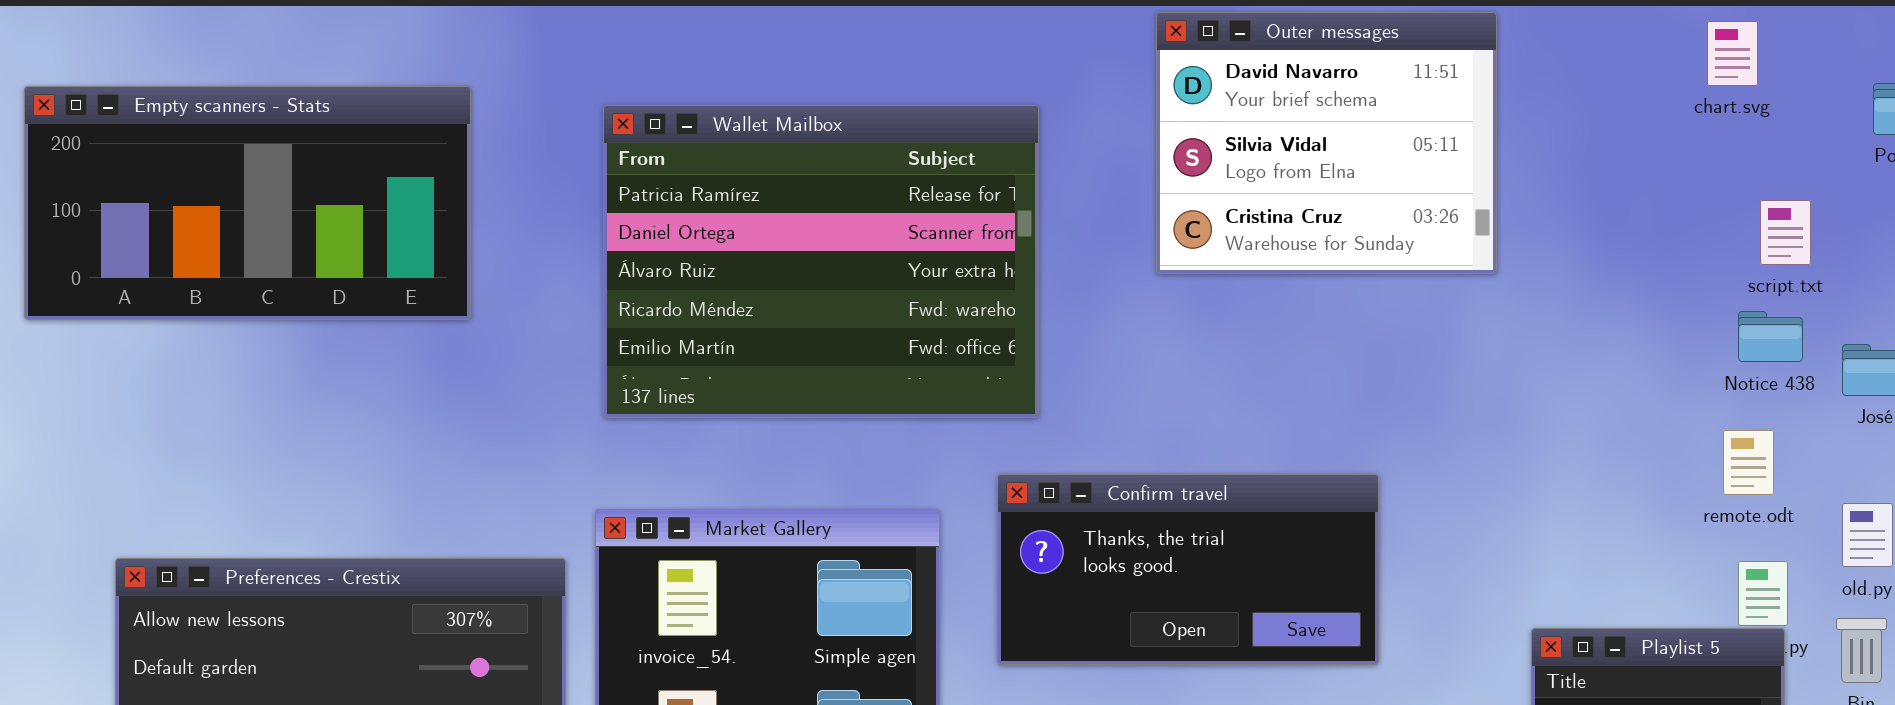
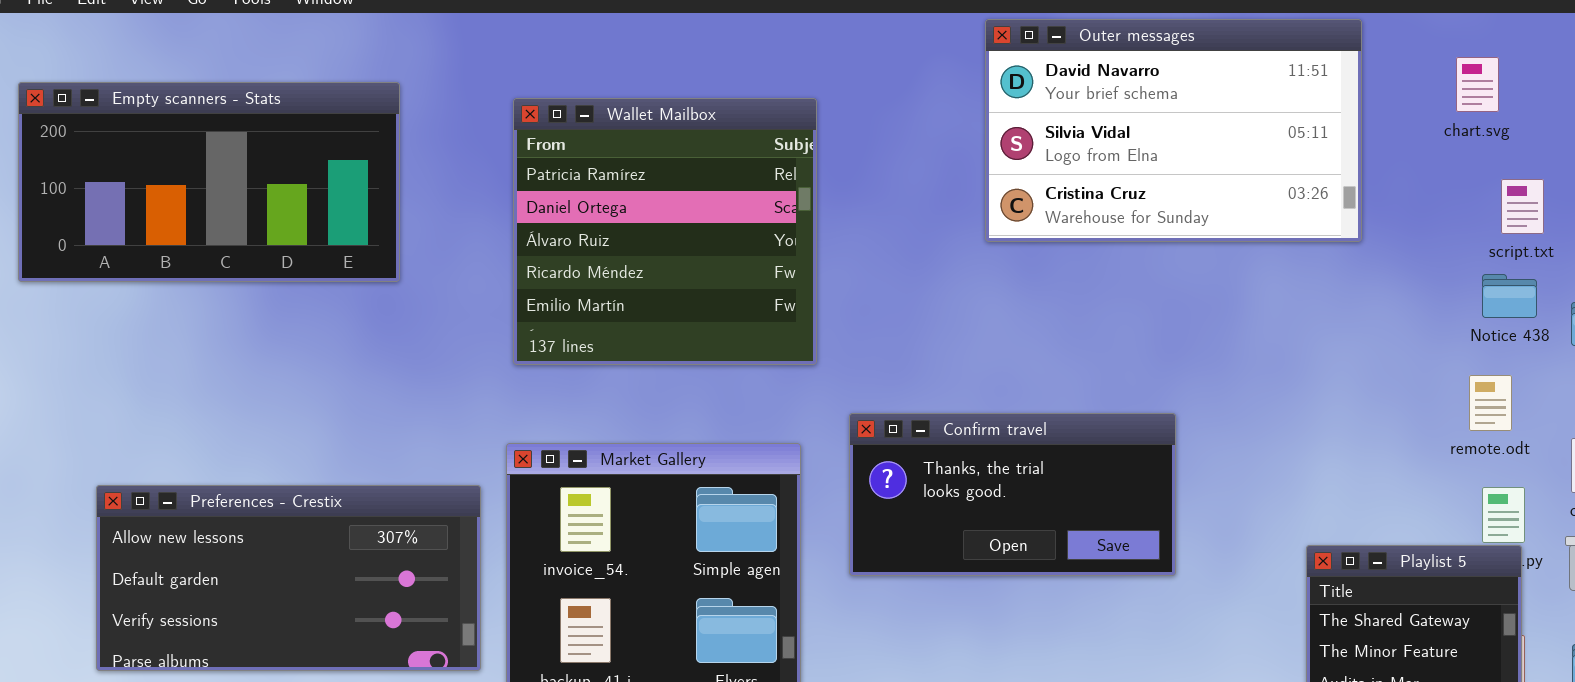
Outer messages: [1156,12,1497,274] -> [985,19,1362,242], resized
chart.svg: [1707,21,1758,86] -> [1456,57,1499,112], moved
Wallet Mailbox: [603,105,1039,418] -> [513,98,817,365], resized

